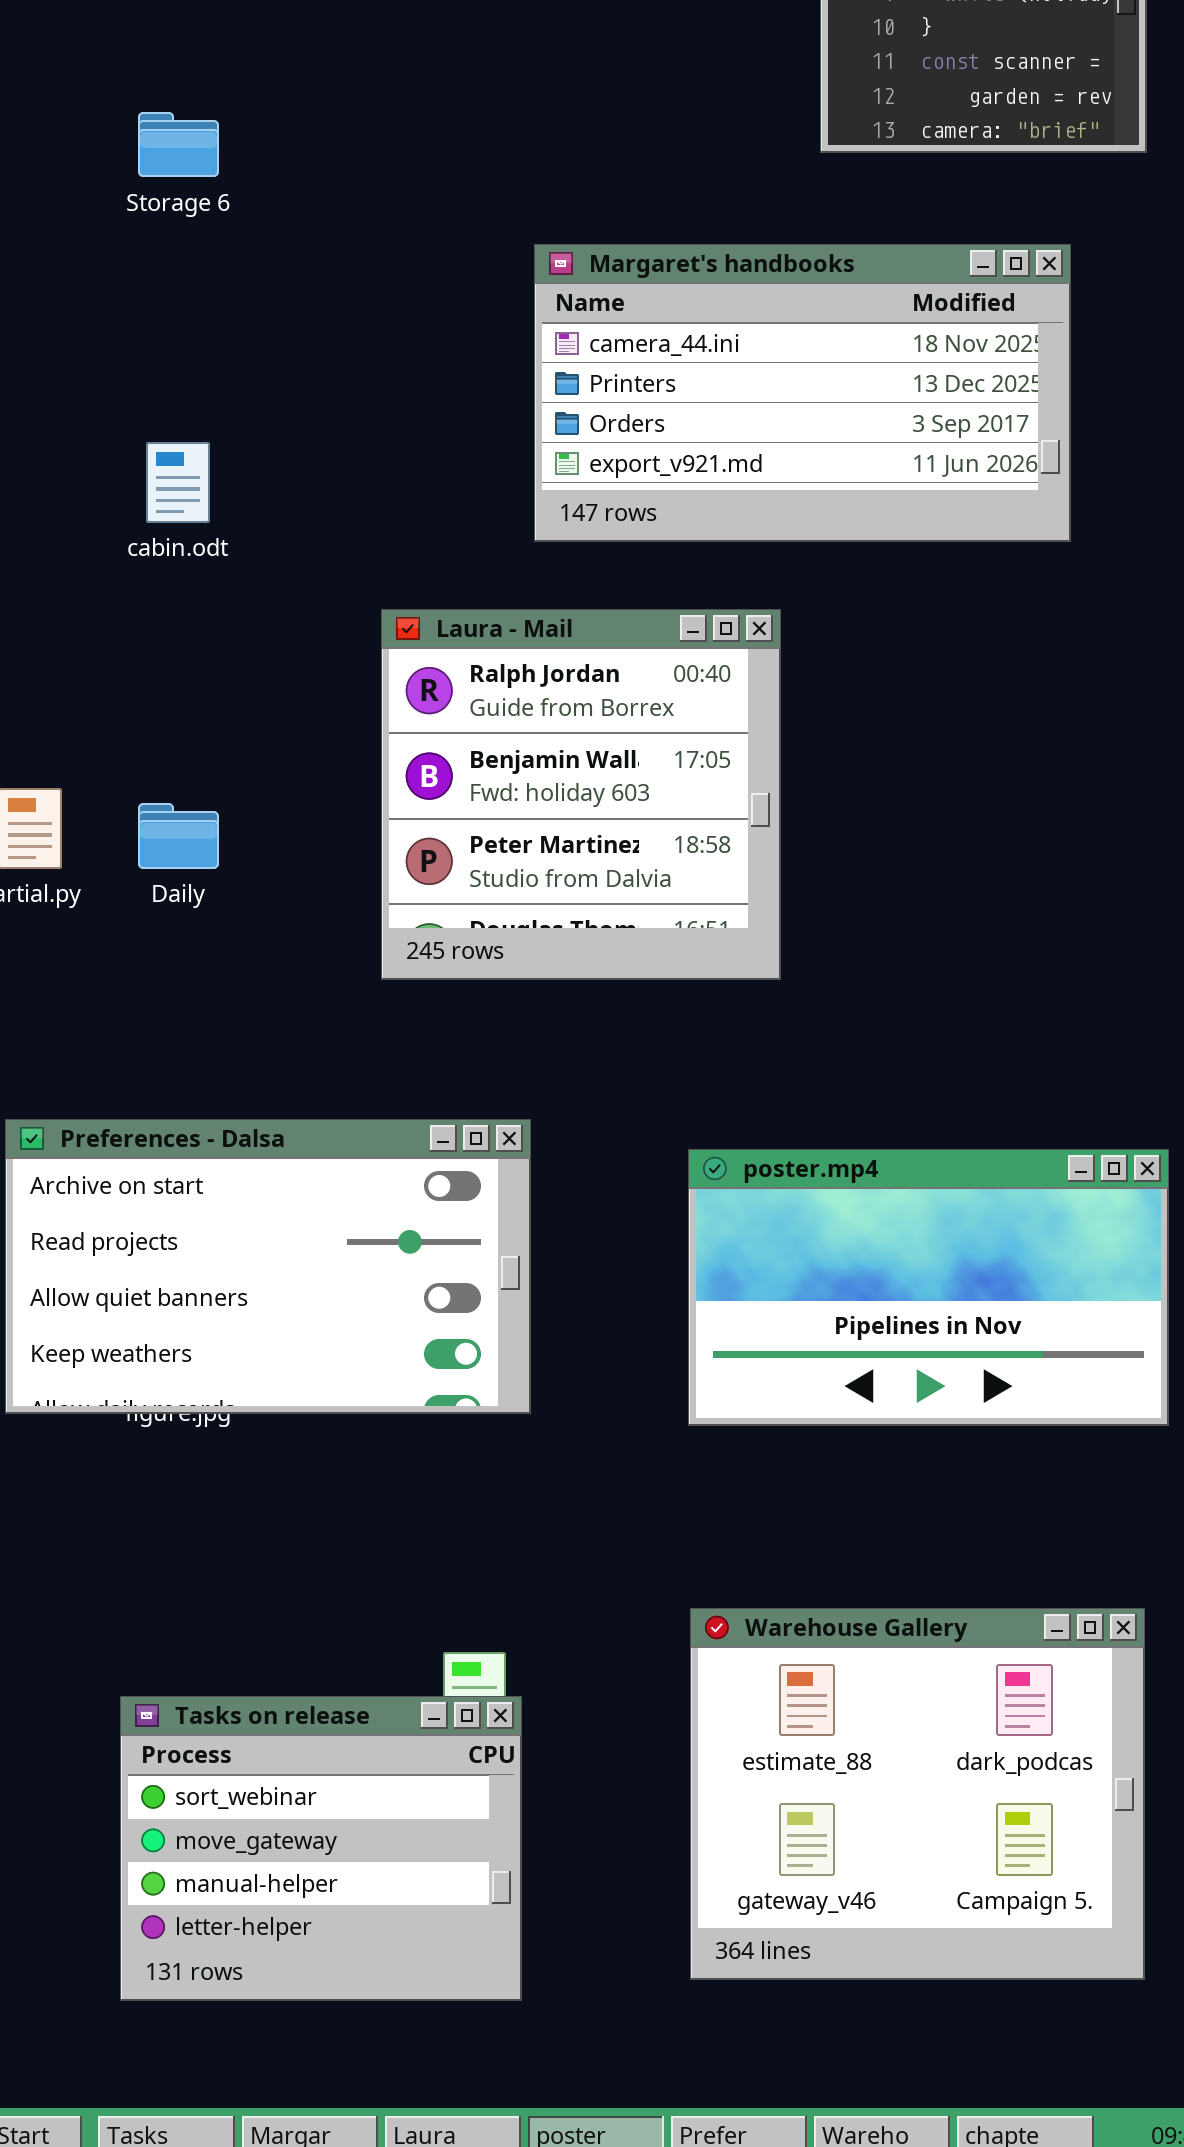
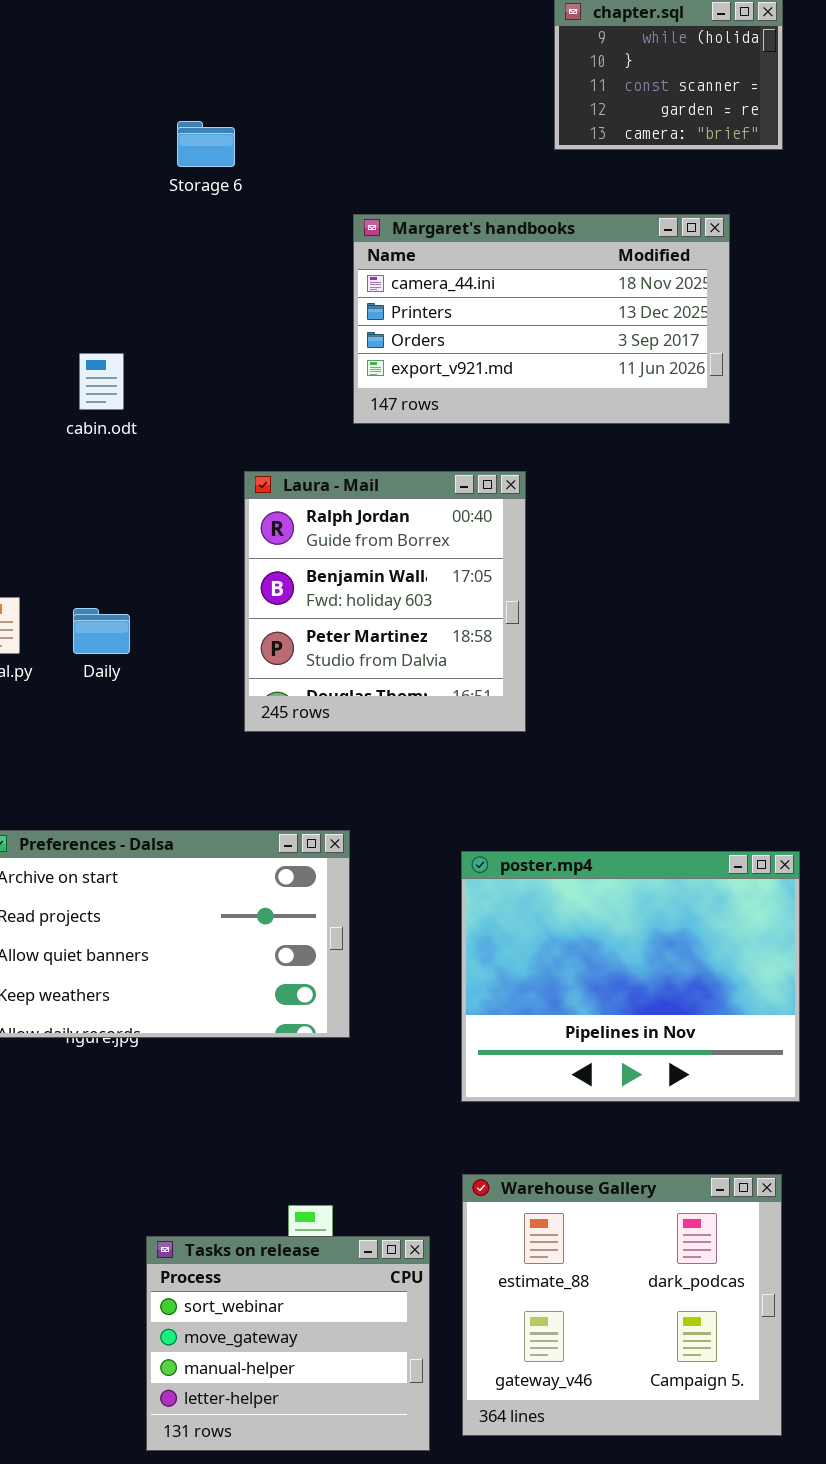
Storage 6: [138,112,219,177] -> [177,121,235,167], moved
poster.mp4: [688,1149,1169,1426] -> [461,851,800,1102], resized
Tasks on release: [120,1696,522,2001] -> [146,1236,430,1451], moved

